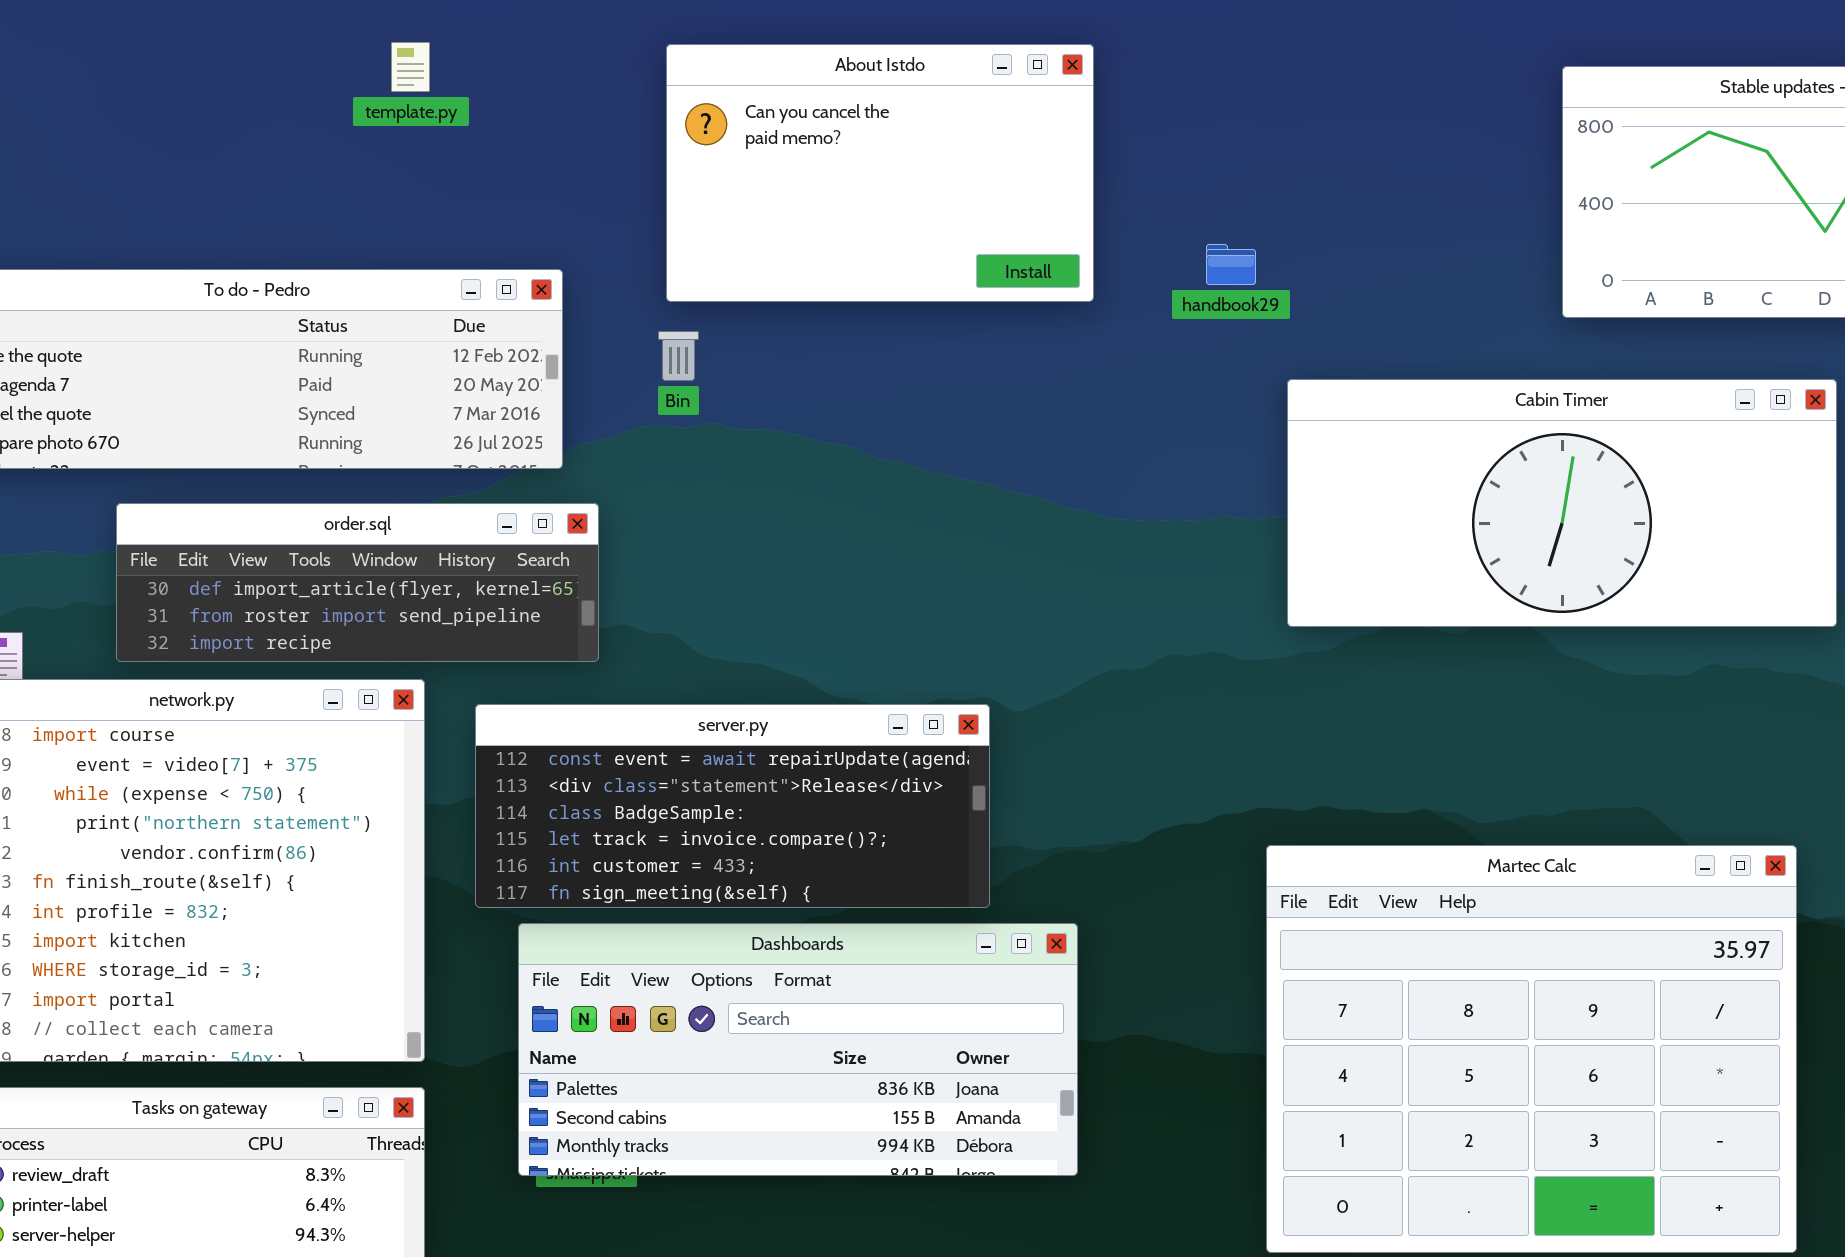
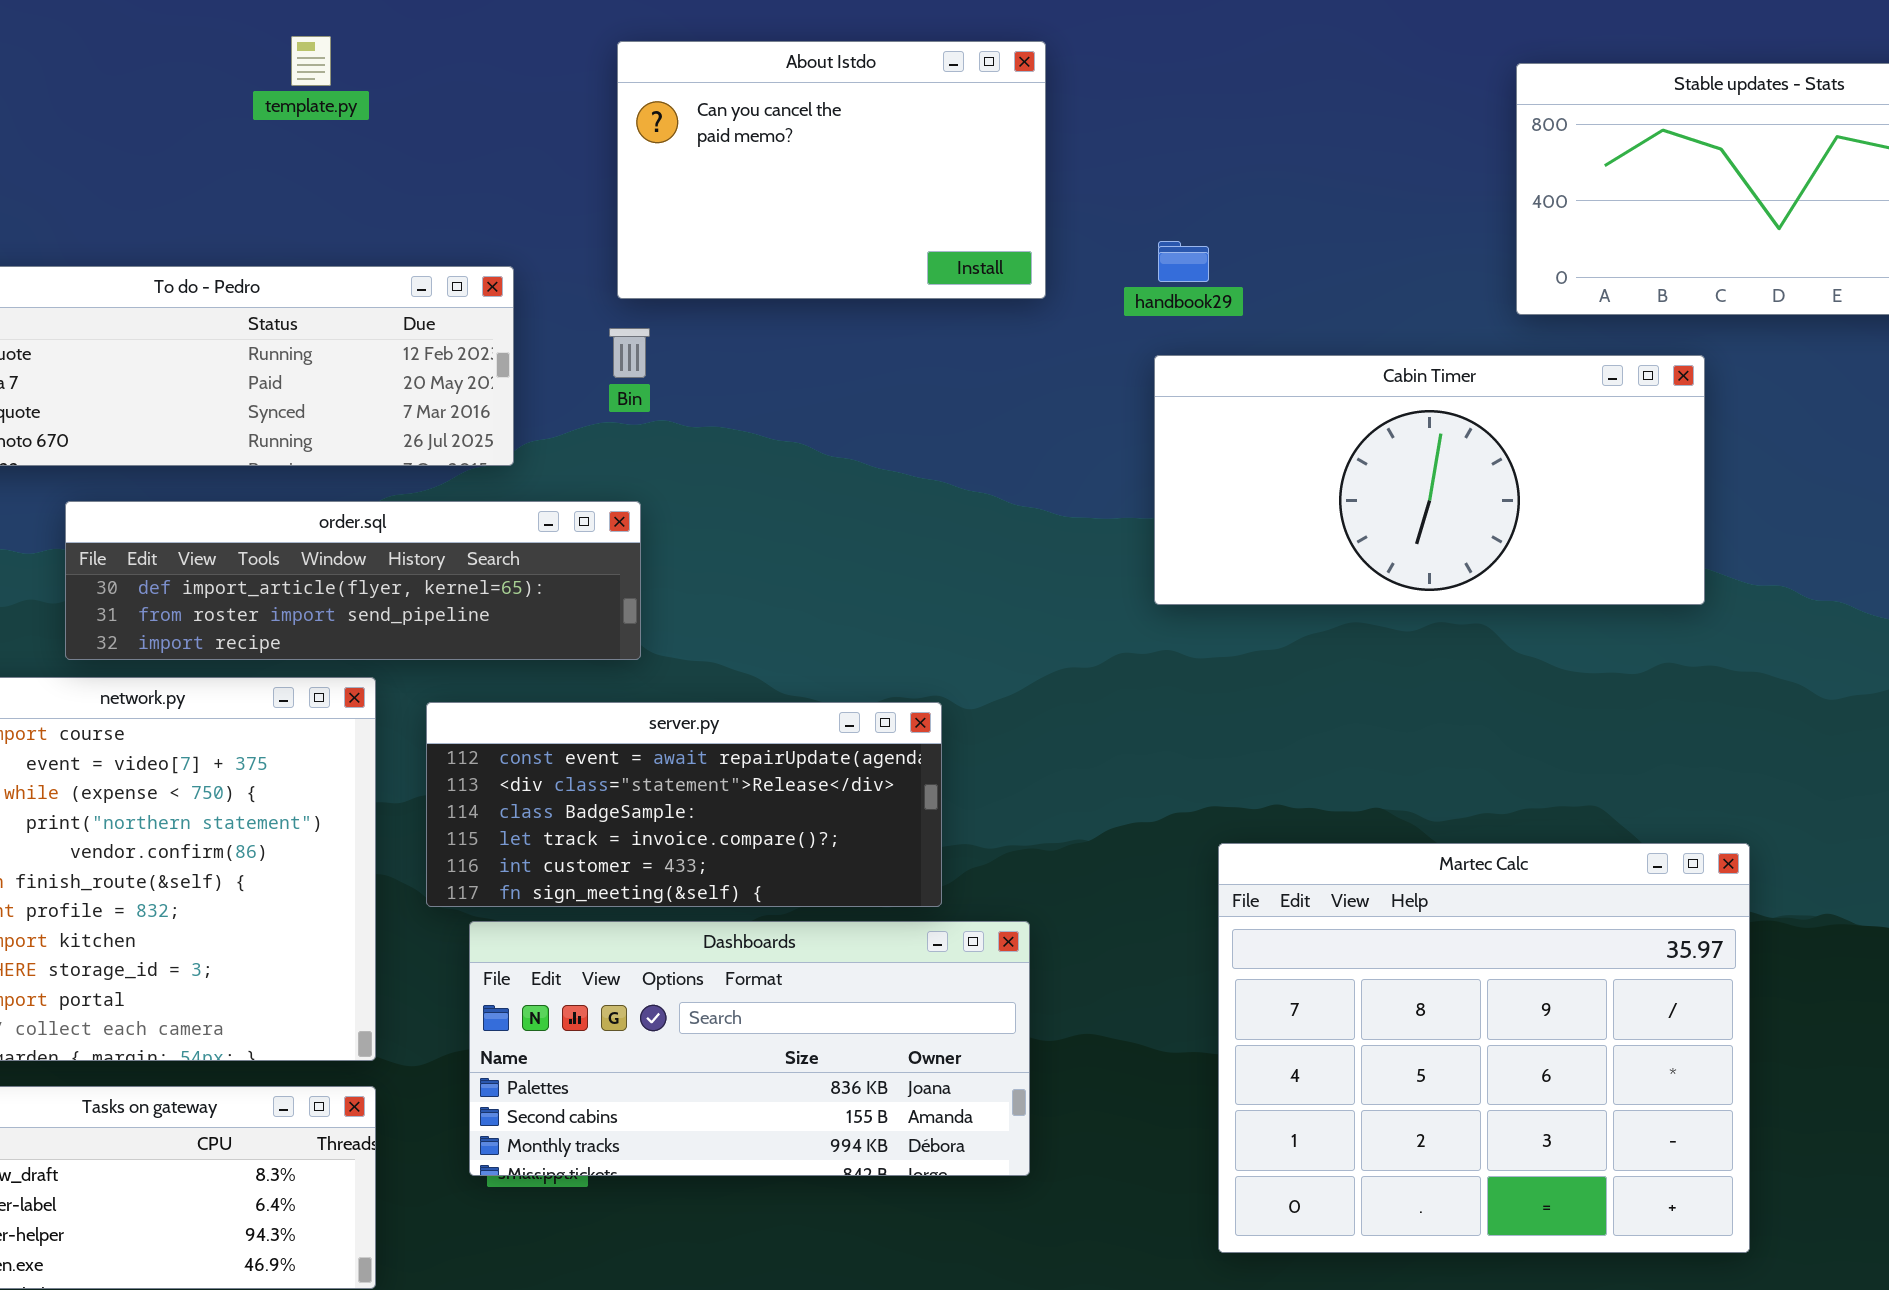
template.py: [391,42,430,92] -> [291,36,331,86], moved
Cabin Timer: [1287,379,1837,627] -> [1154,355,1705,605], moved
order.sql: [116,503,599,662] -> [65,501,641,660], resized

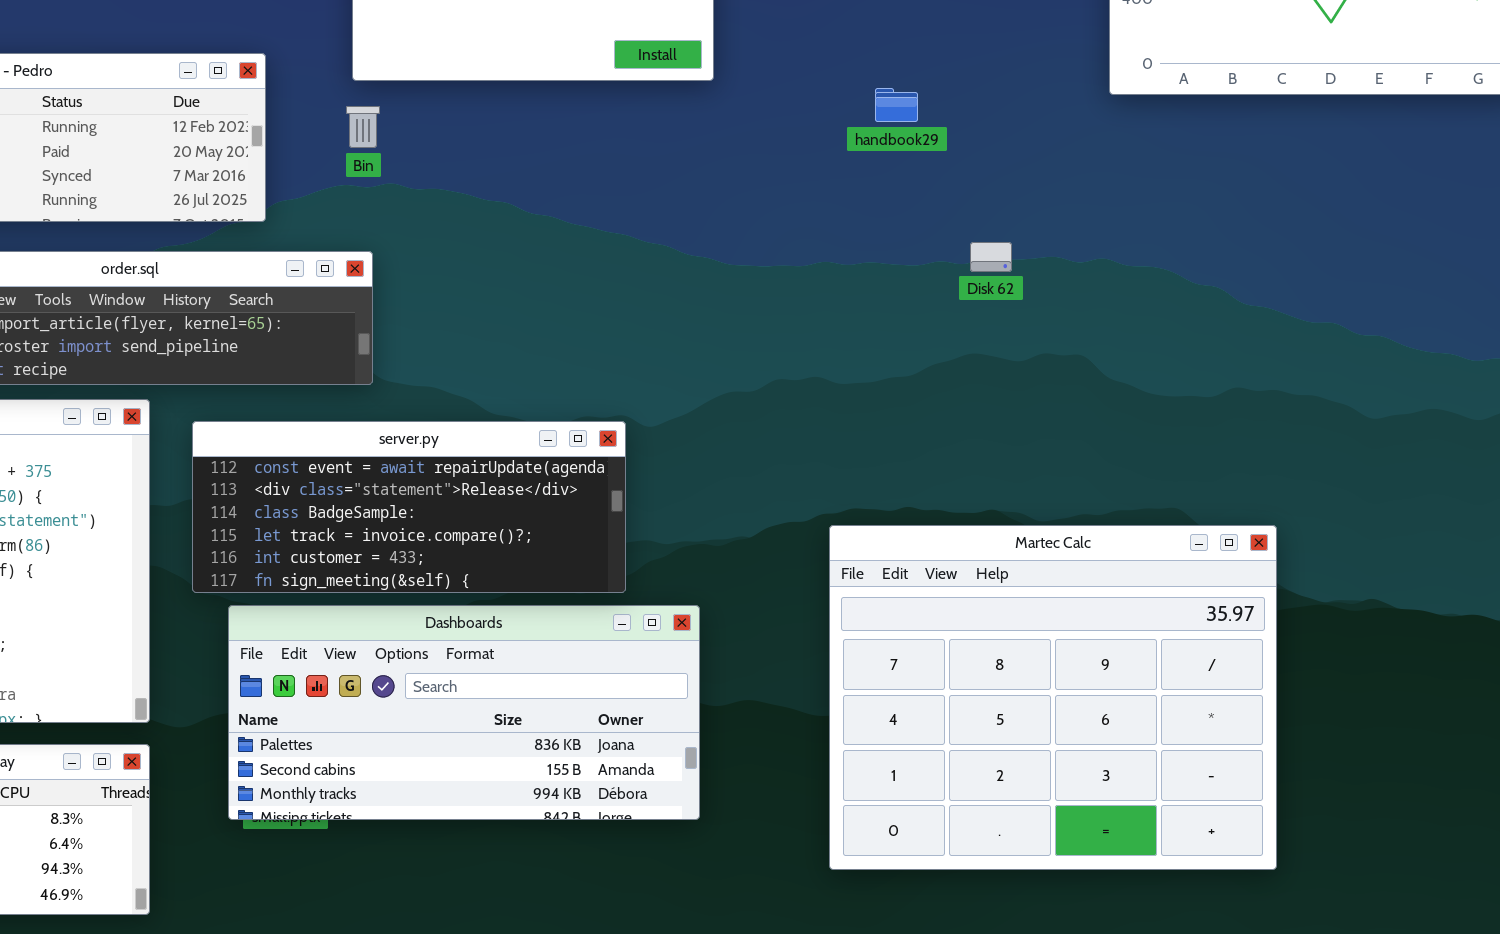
handbook29: [1158,241,1209,282] -> [875,88,918,122], moved
Cabin Timer: [1154,355,1705,605] -> none, closed
Martec Calc: [1218,843,1750,1253] -> [829,525,1277,870], moved

